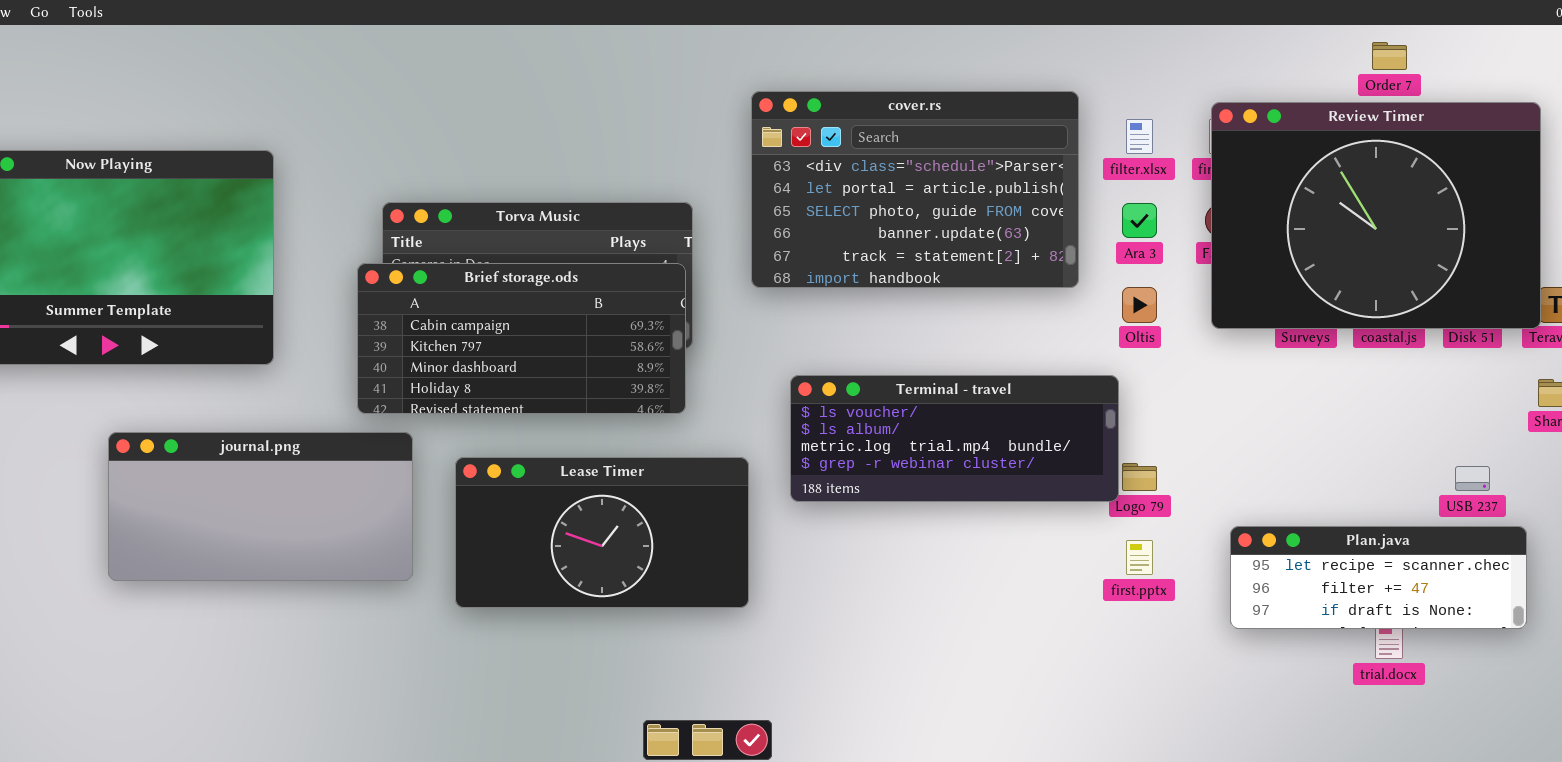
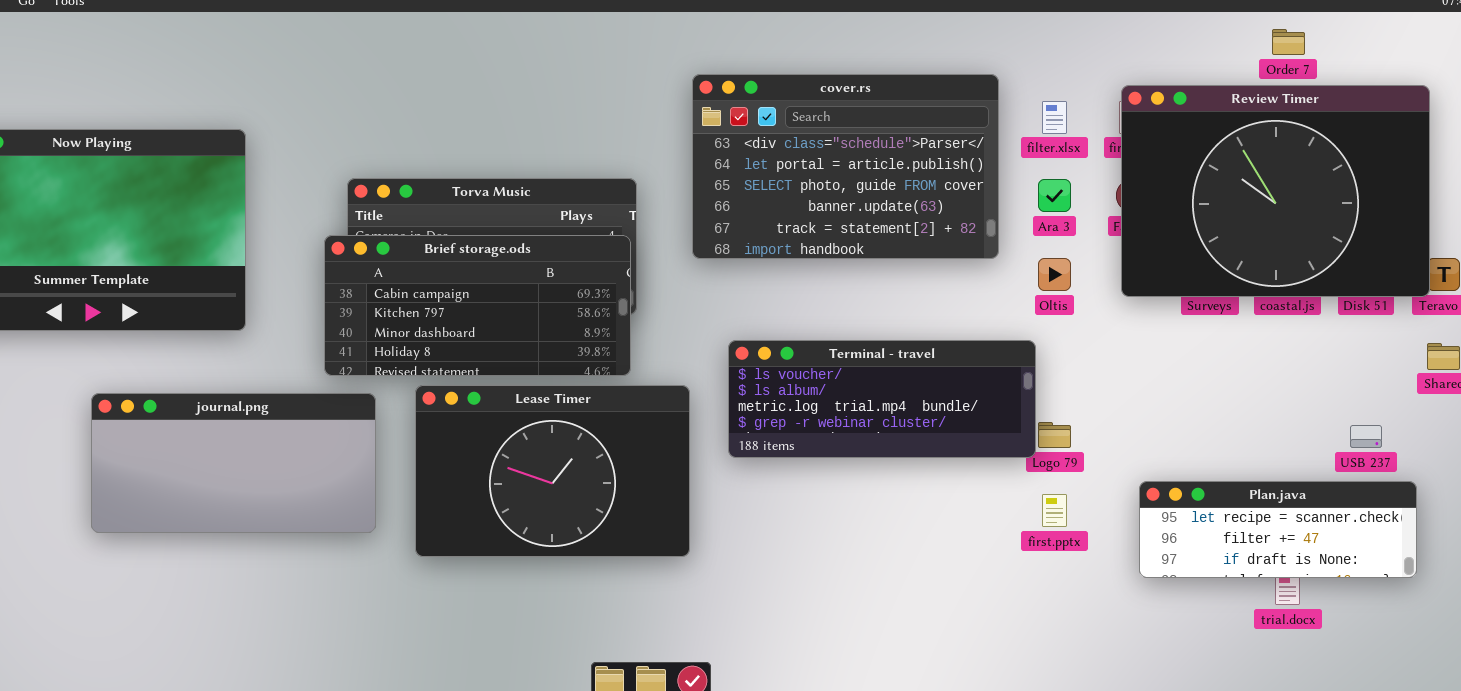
Lease Timer: [455,457,749,608] -> [415,385,690,557], resized

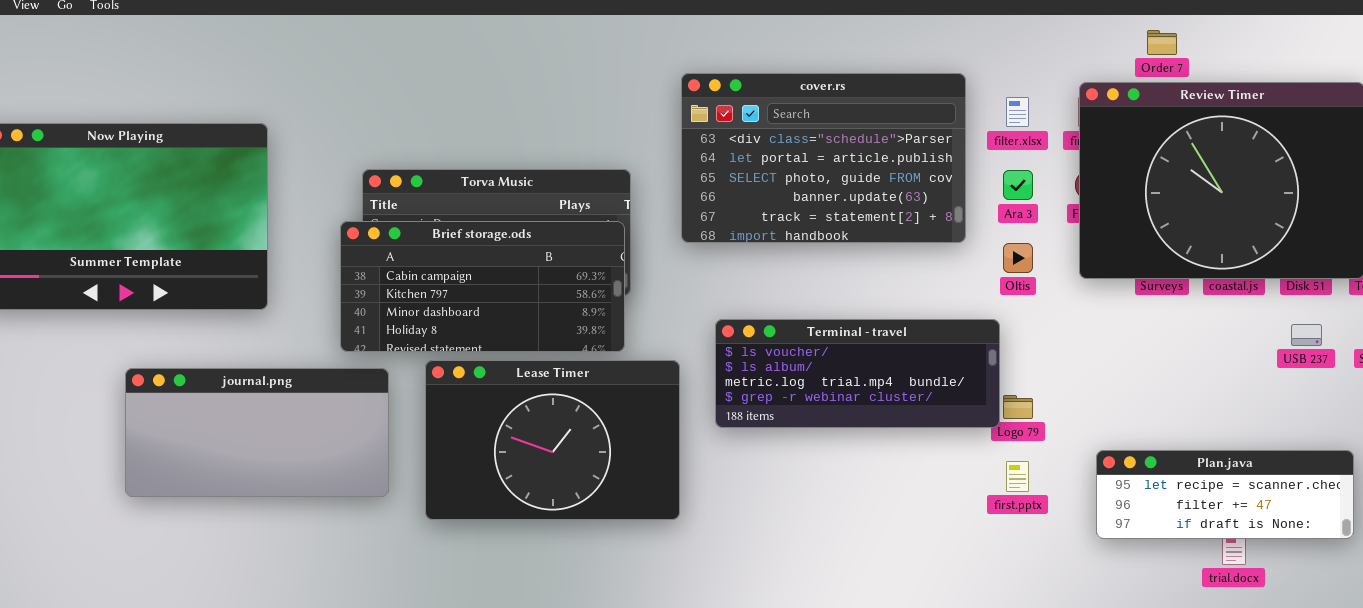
Order 7: [1272,29,1305,55] -> [1147,30,1177,55], moved
USB 237: [1350,425,1382,448] -> [1291,324,1322,346], moved

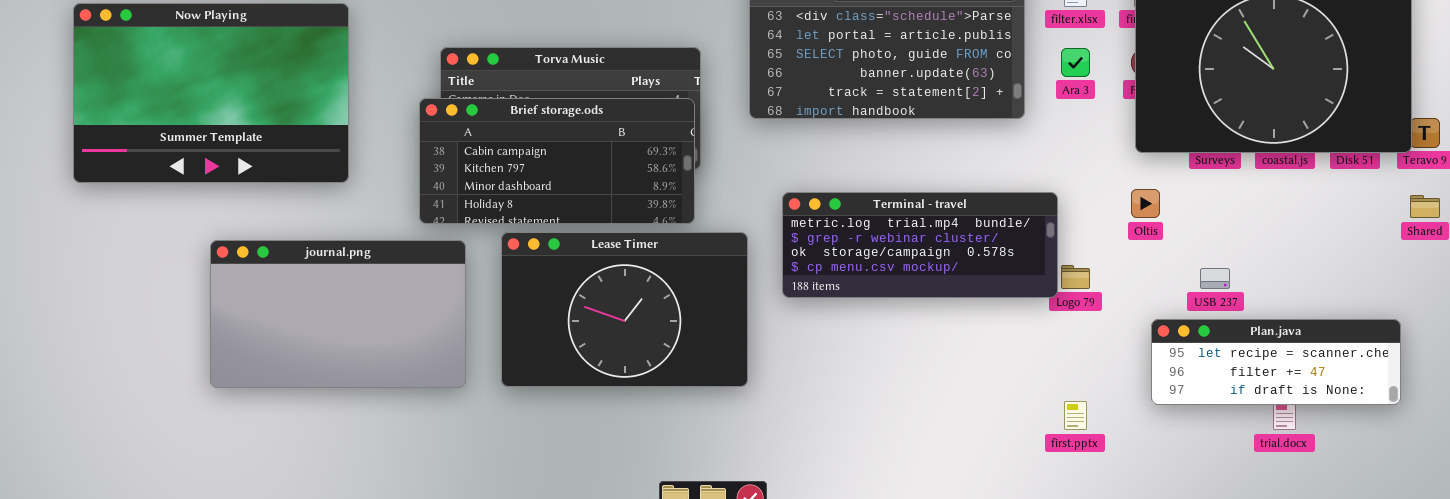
Oltis: [1003,243,1033,273] -> [1131,189,1160,218], moved
Terminal - travel: [715,319,1000,428] -> [782,192,1058,298], scrolled down 2 rows
USB 237: [1291,324,1322,346] -> [1200,268,1230,289], moved
journal.png: [125,368,389,497] -> [210,240,466,388], resized
first.pptx: [1006,461,1029,492] -> [1064,401,1087,430], moved

